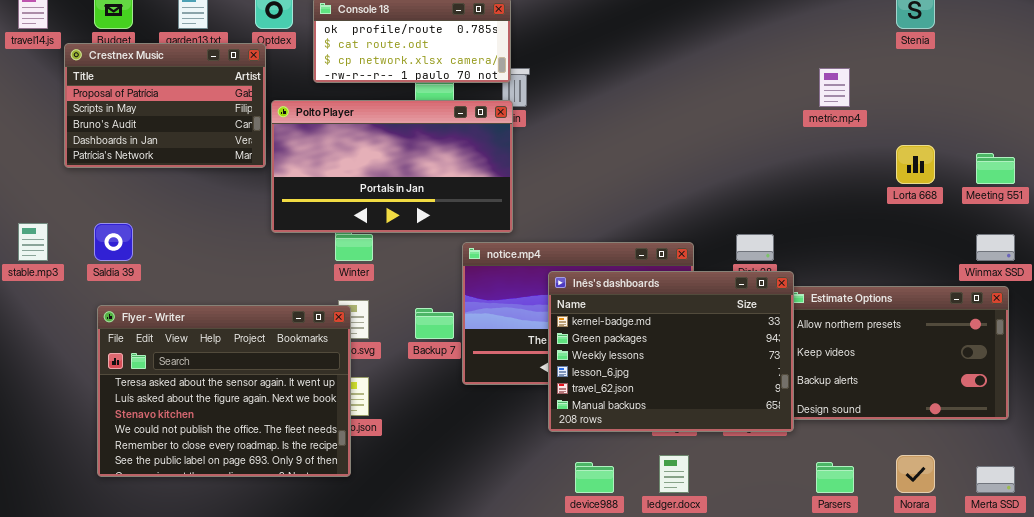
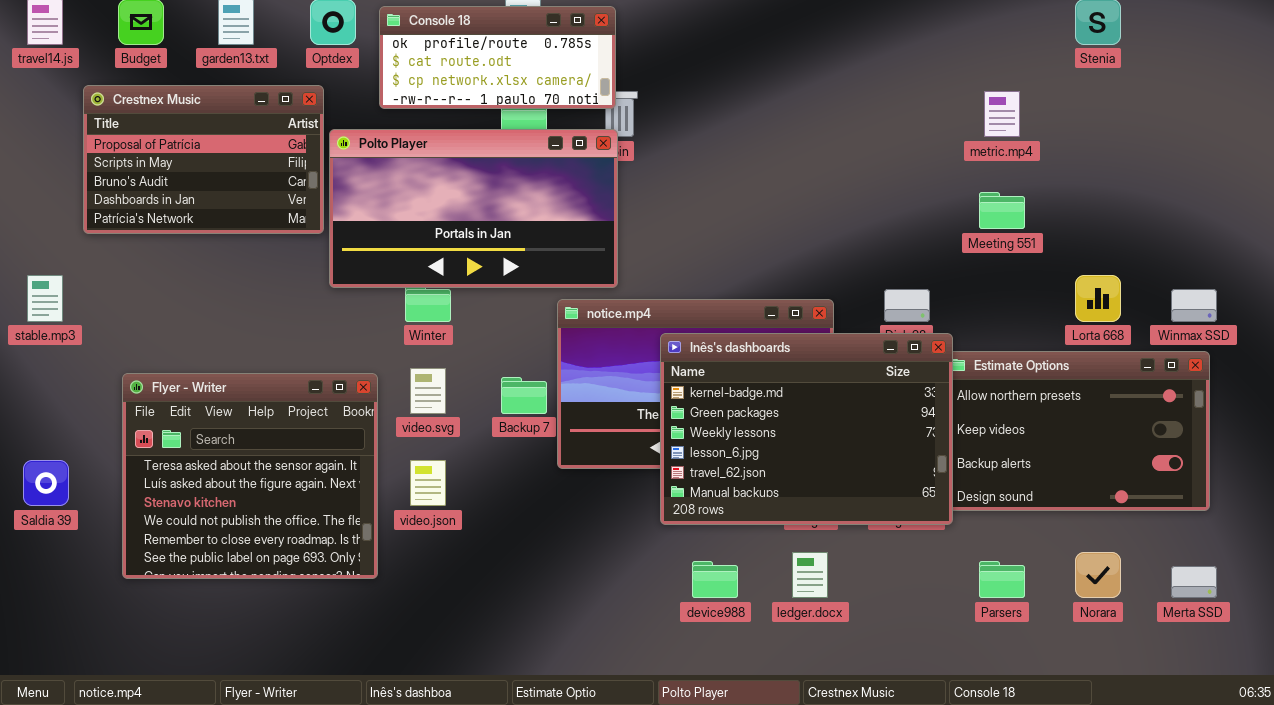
Crestnex Music: [64,43,266,168] -> [83,85,324,234], moved
Lorta 668: [896,145,935,184] -> [1075,275,1121,322], moved
Meeting 551: [976,153,1015,184] -> [979,192,1025,229], moved
Saldia 39: [94,223,133,261] -> [23,460,69,506], moved
Flyer - Writer: [97,305,351,477] -> [122,373,378,579], resized

